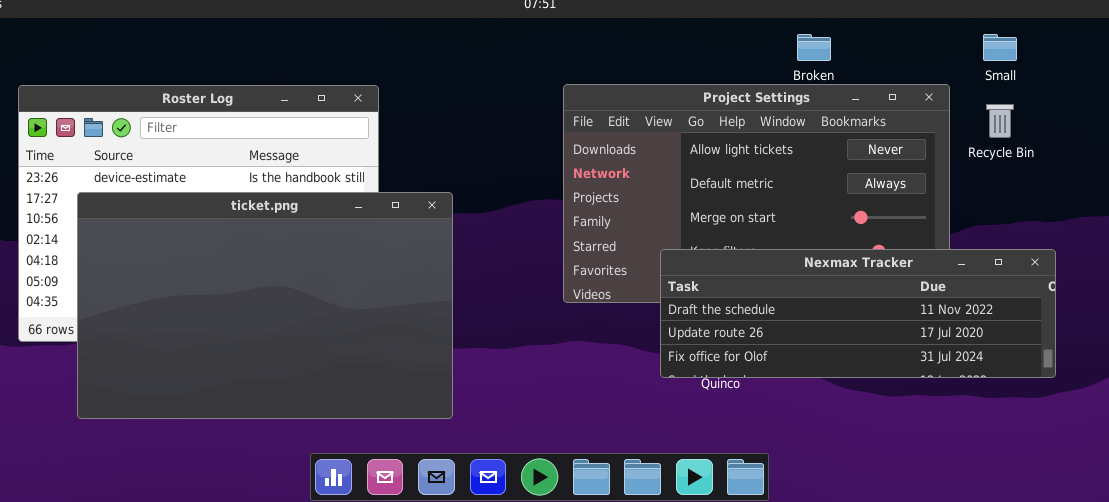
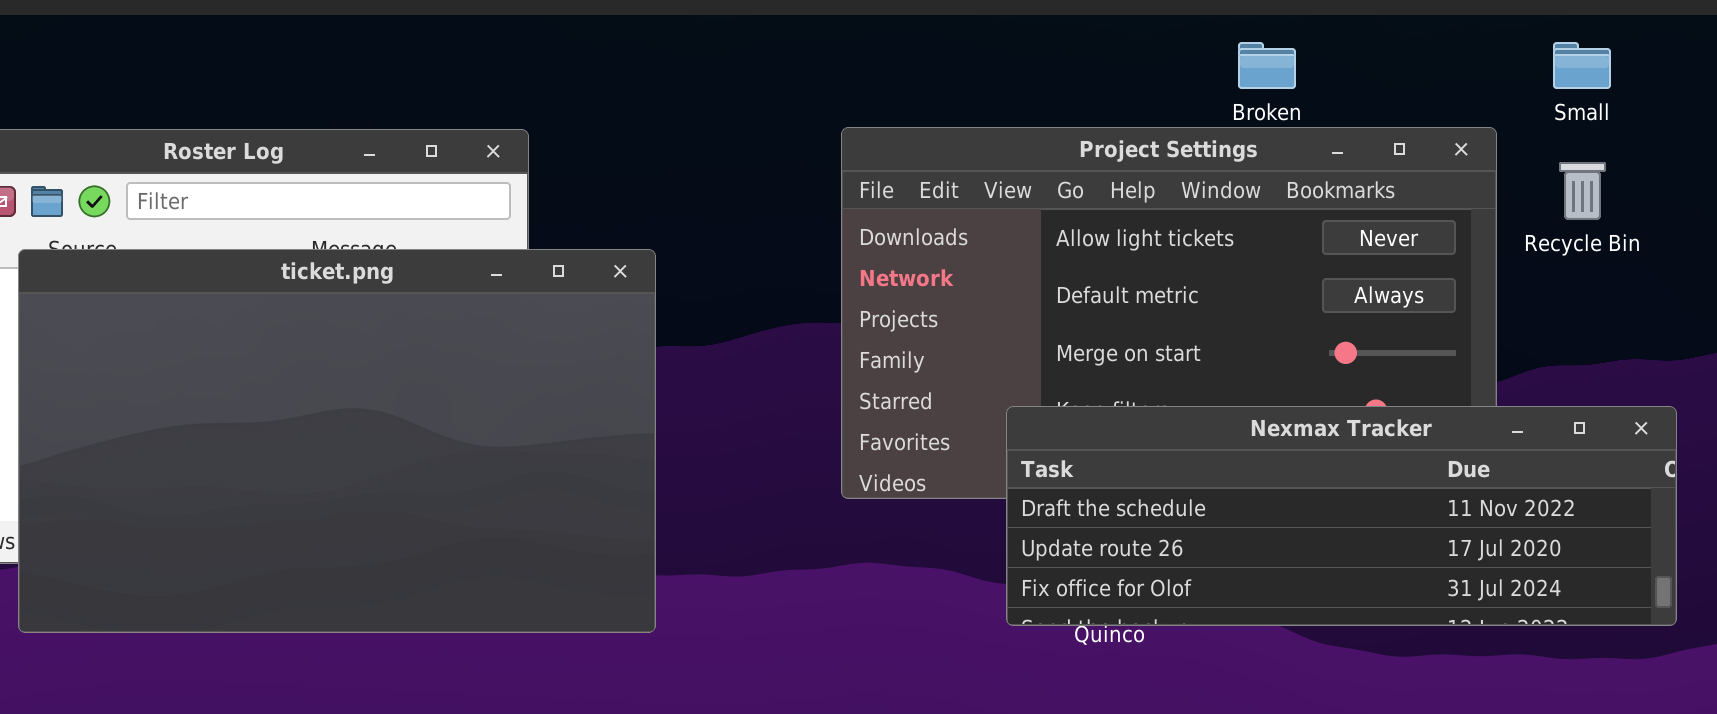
ticket.png: [77,192,453,419] -> [18,249,656,633], moved

